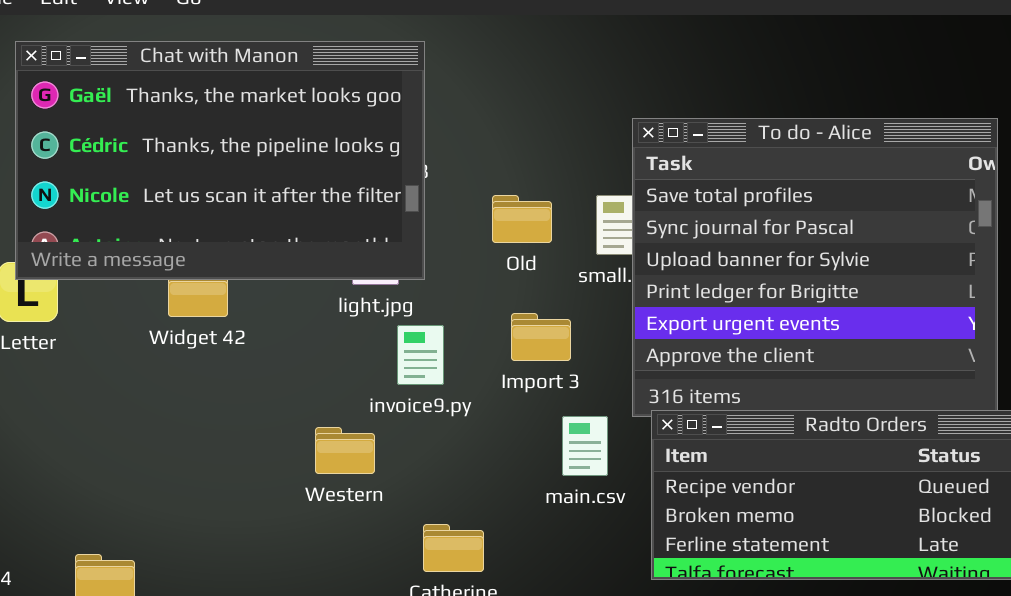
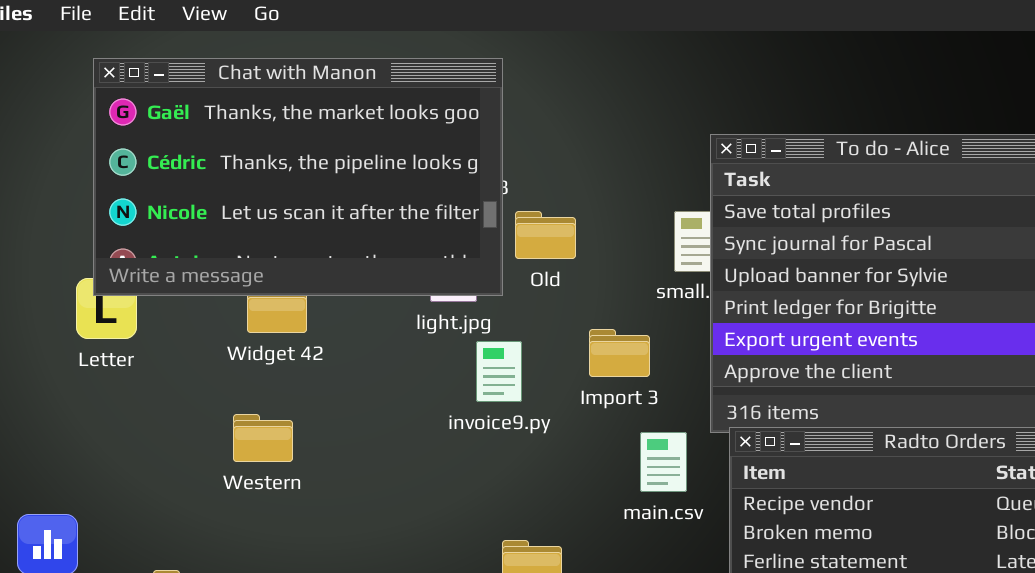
Old: [492,195,552,243] -> [515,211,576,259], moved
Western: [315,427,375,474] -> [233,414,293,462], moved

